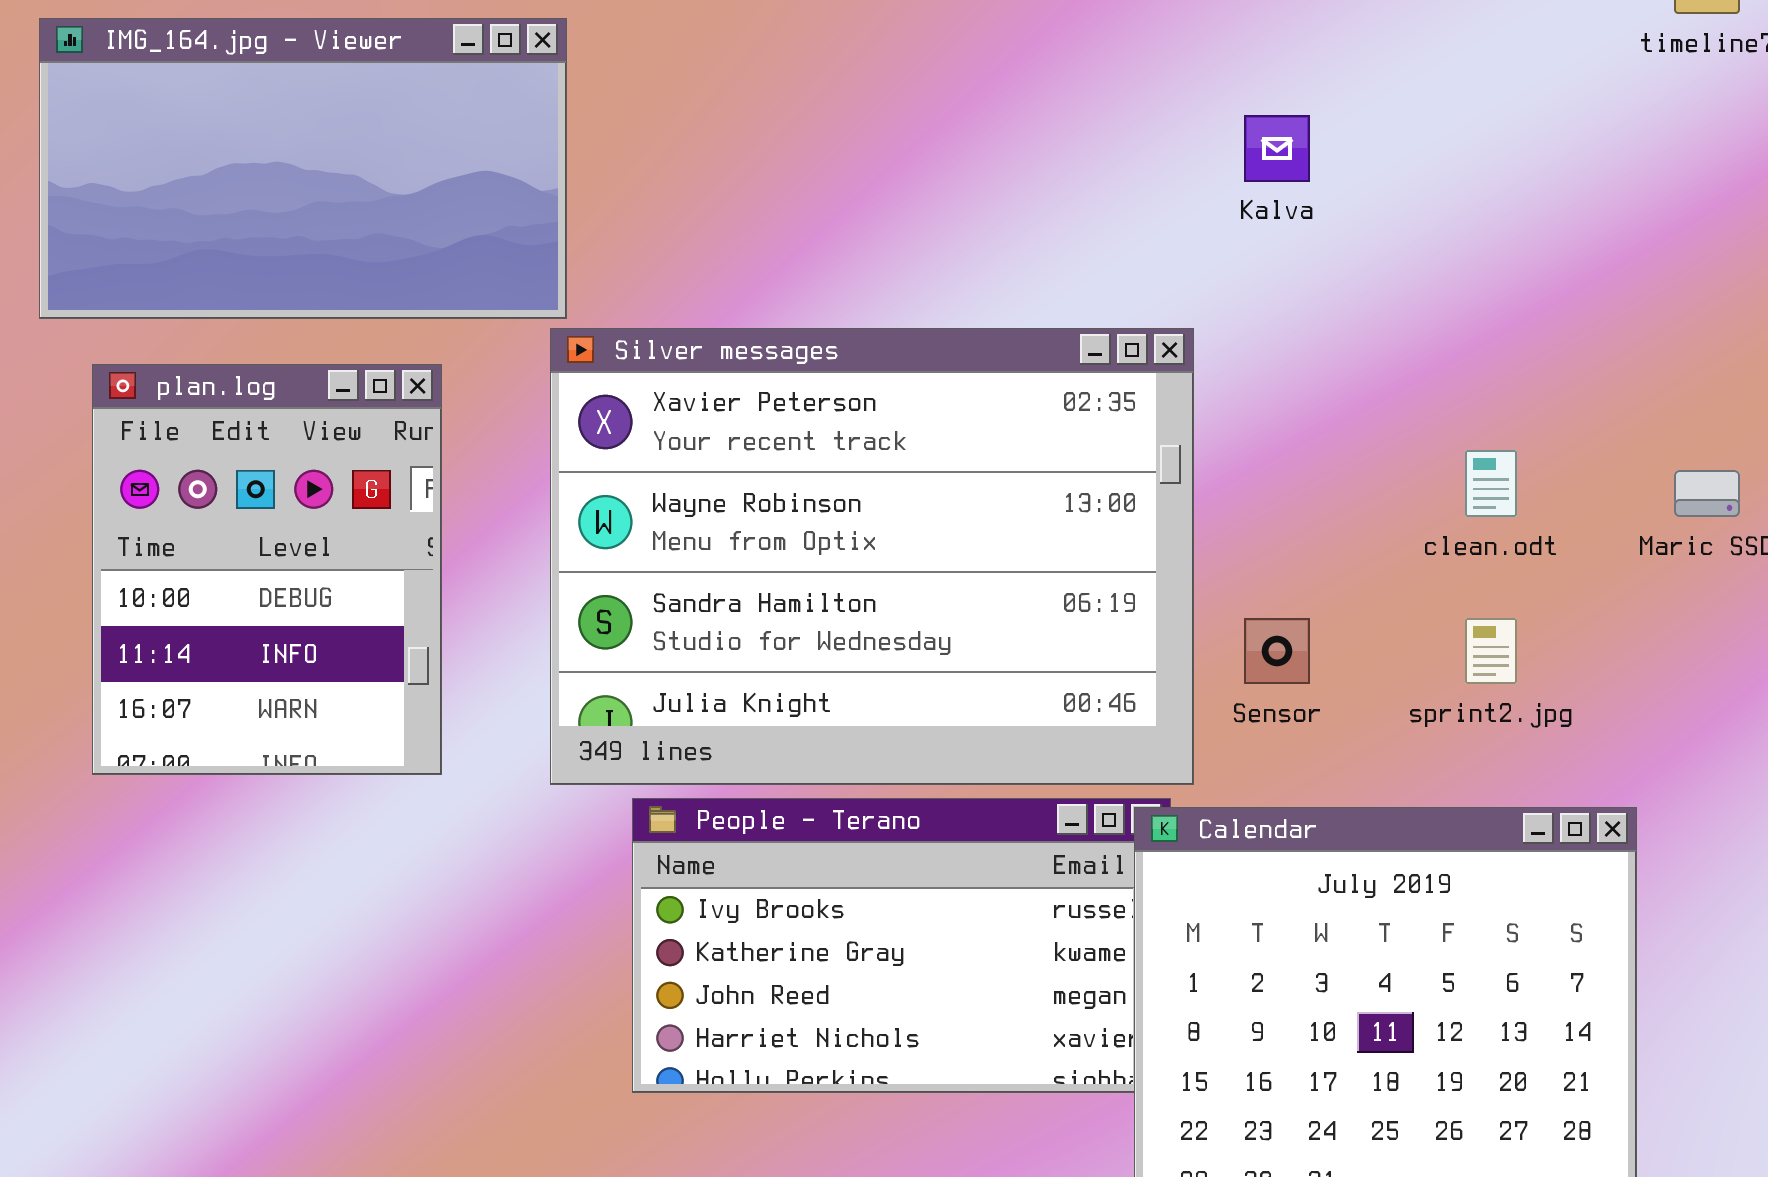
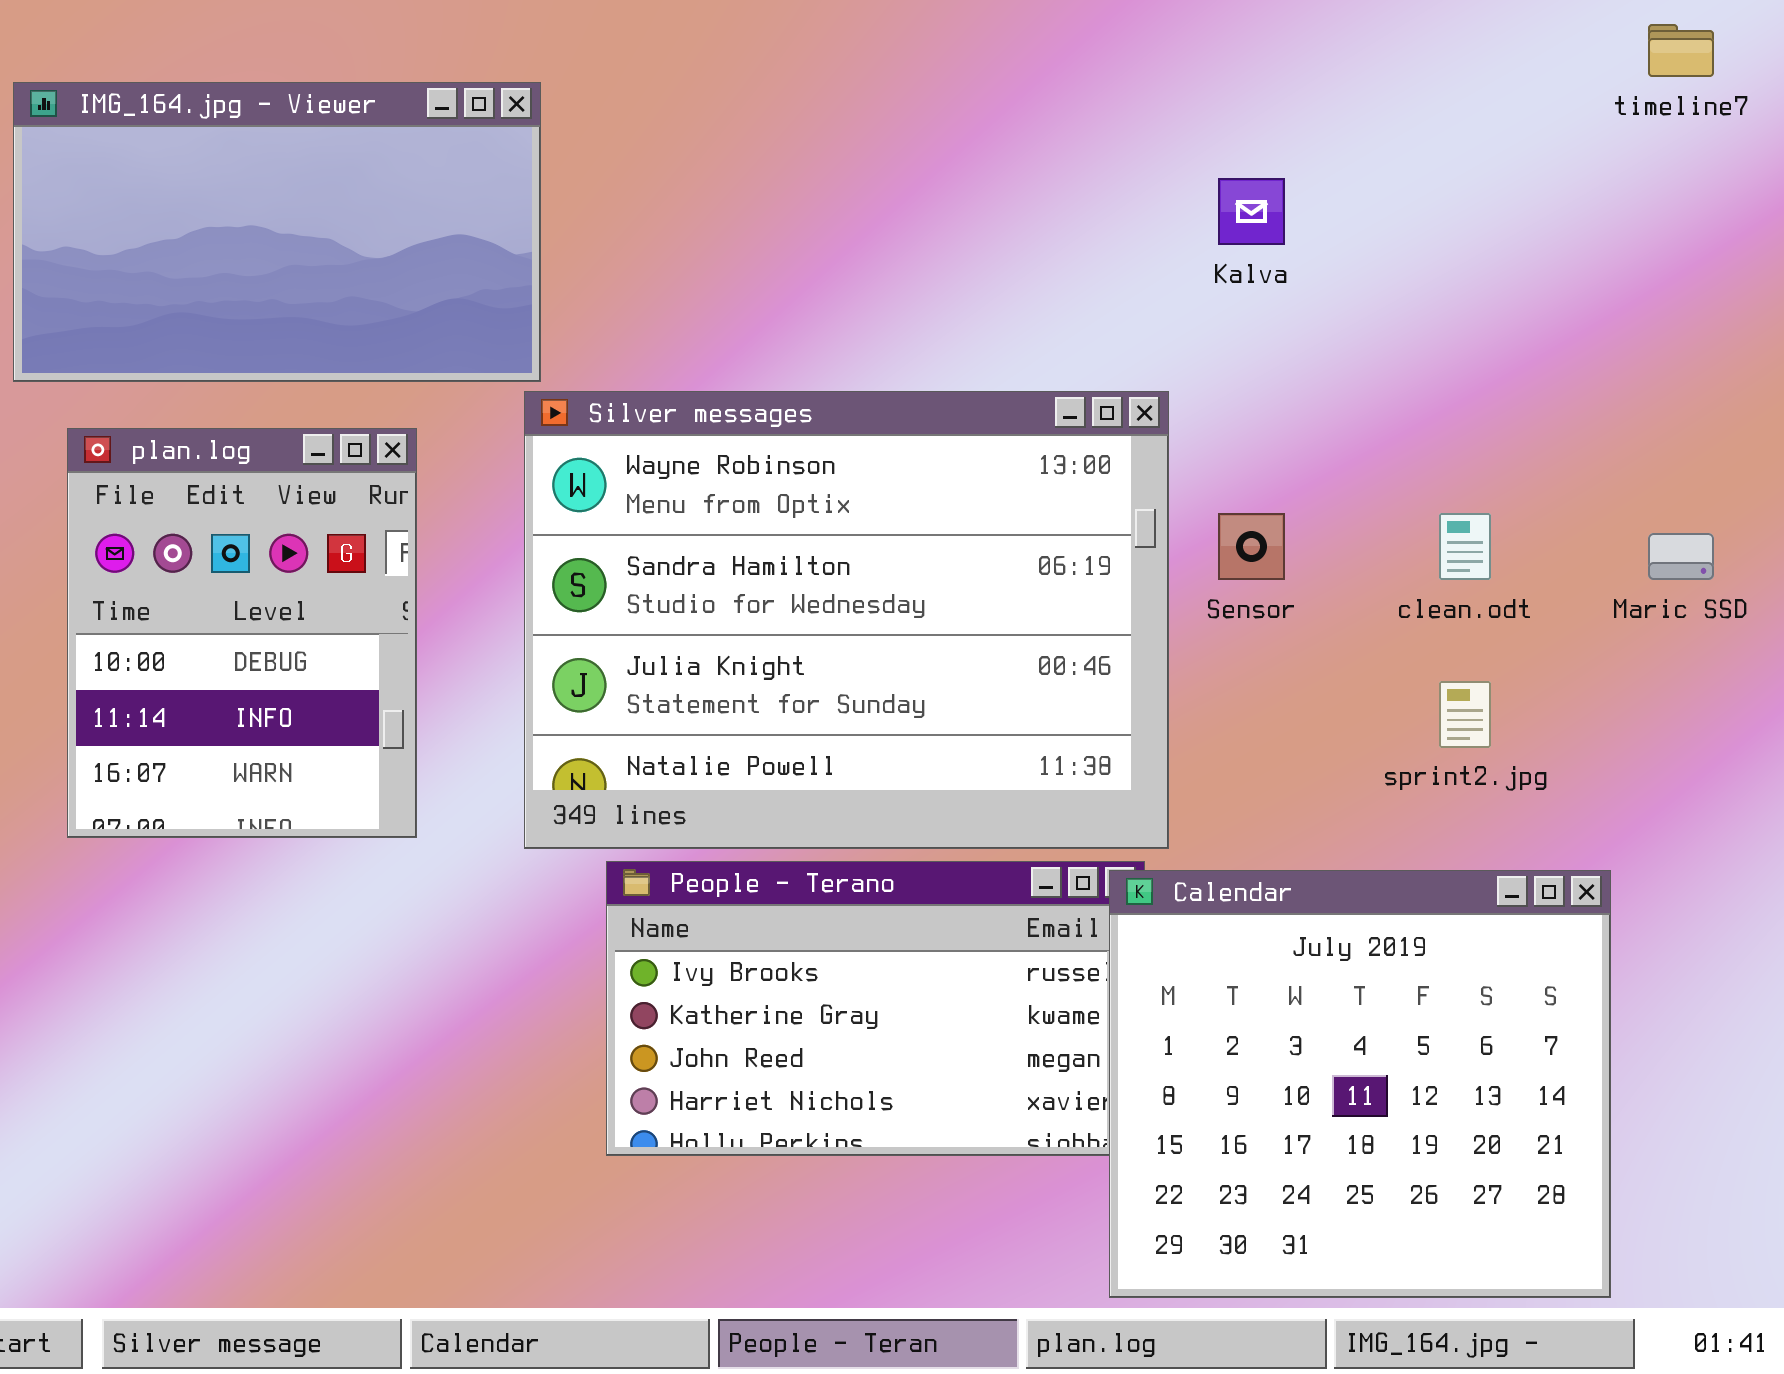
Silver messages: [550,328,1194,785] -> [524,391,1169,849], scrolled down 1 row
Sensor: [1244,618,1310,684] -> [1218,513,1285,580], moved

